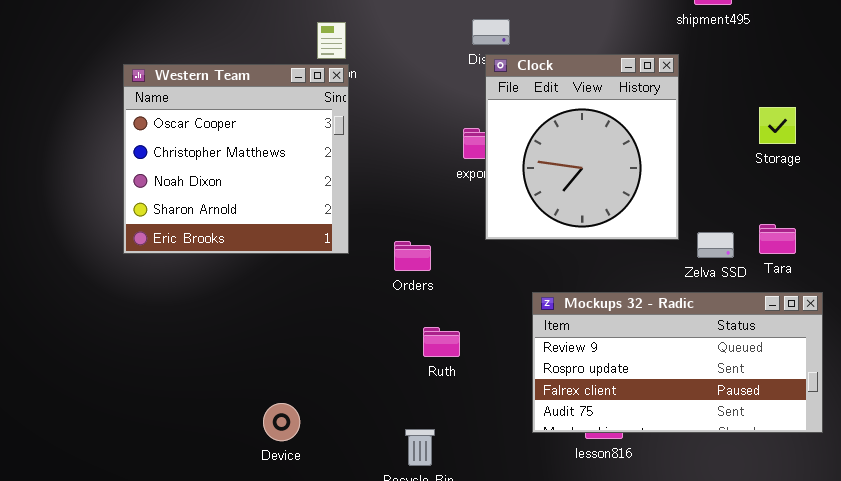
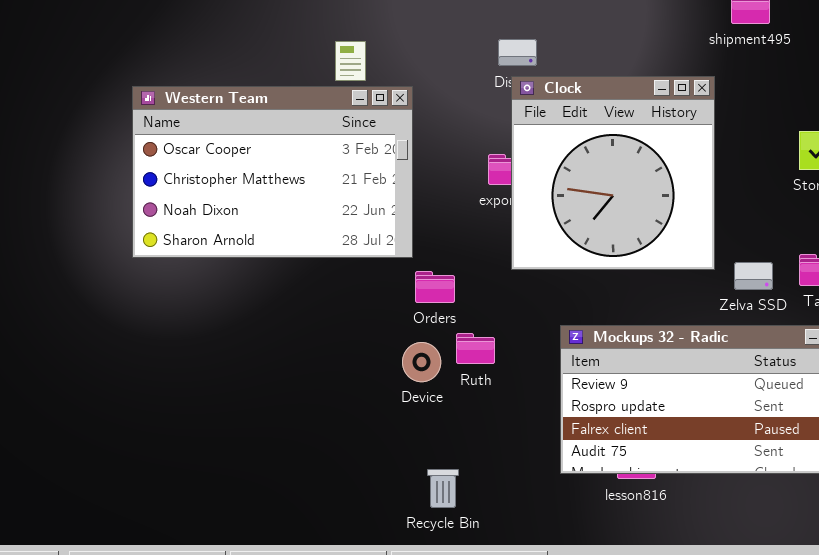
Western Team: [123,64,349,254] -> [132,86,413,258], resized
Ruth: [423,327,460,357] -> [456,333,495,364], moved
Device: [263,403,300,441] -> [402,342,441,382], moved

